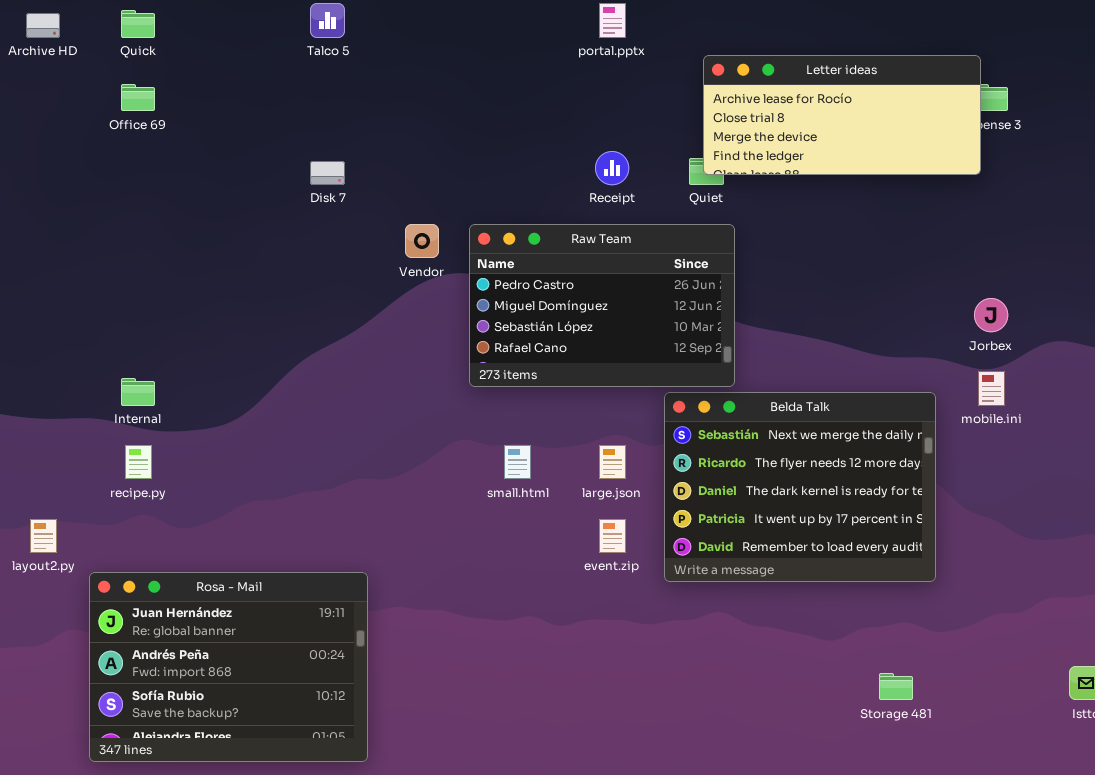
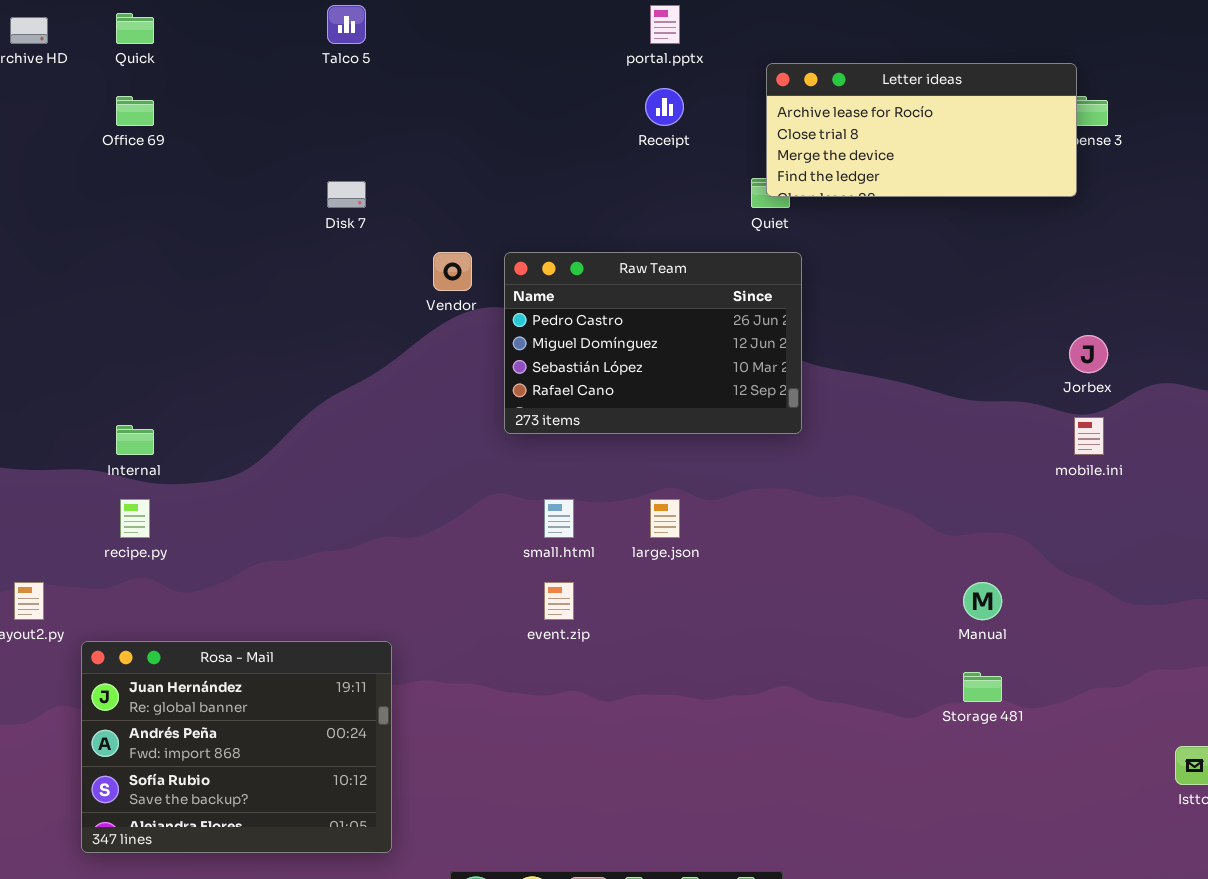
Receipt: [595,151,629,185] -> [645,88,684,126], moved
Belda Talk: [664,392,936,582] -> none, closed
event.zip: [599,519,626,553] -> [544,582,574,620], moved
Storage 481: [879,673,913,700] -> [963,672,1002,702], moved

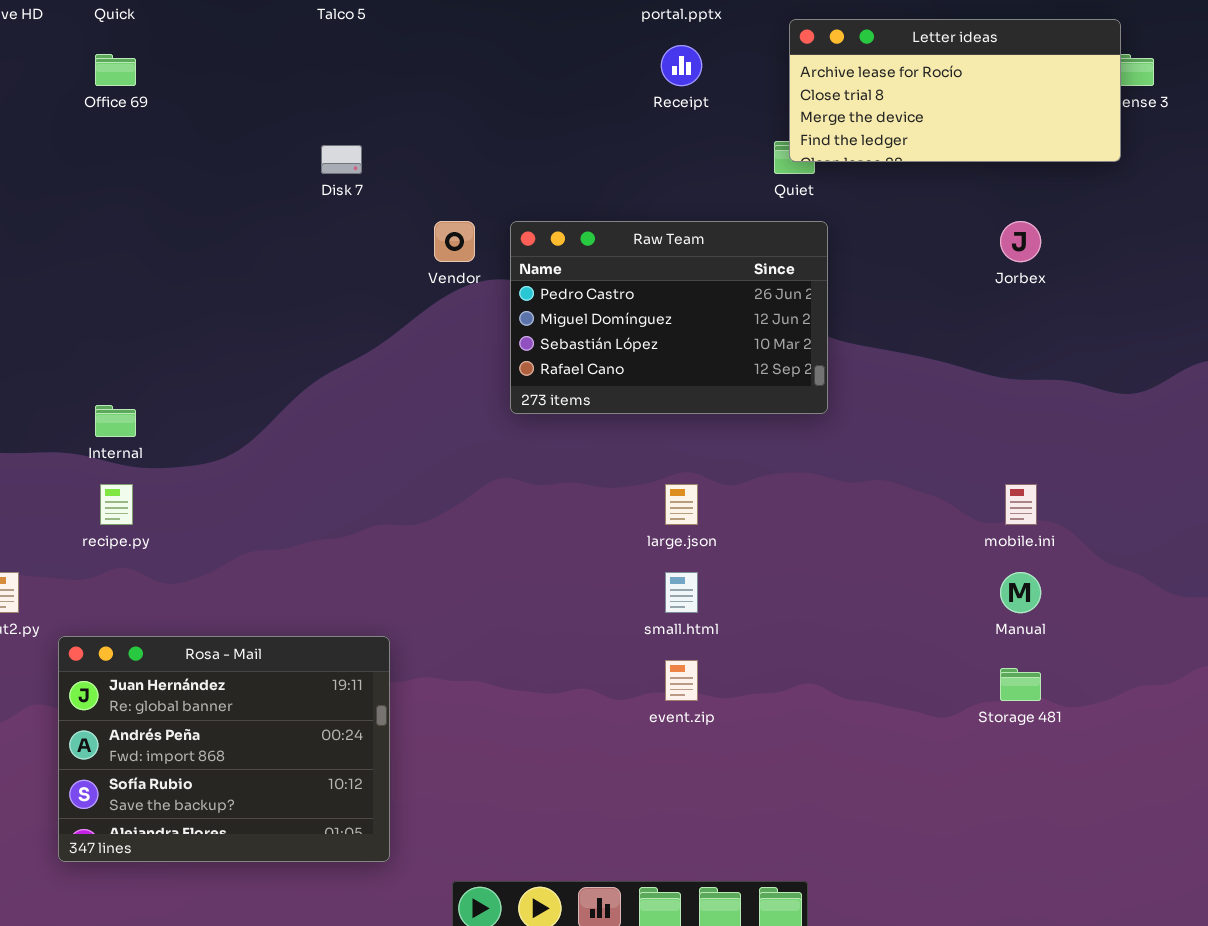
Jorbex: [1069,335,1108,373] -> [1000,221,1041,262], moved
mobile.ini: [1074,417,1104,455] -> [1005,484,1037,525], moved
small.html: [544,499,574,538] -> [665,572,698,613], moved
event.zip: [544,582,574,620] -> [665,660,698,701], moved

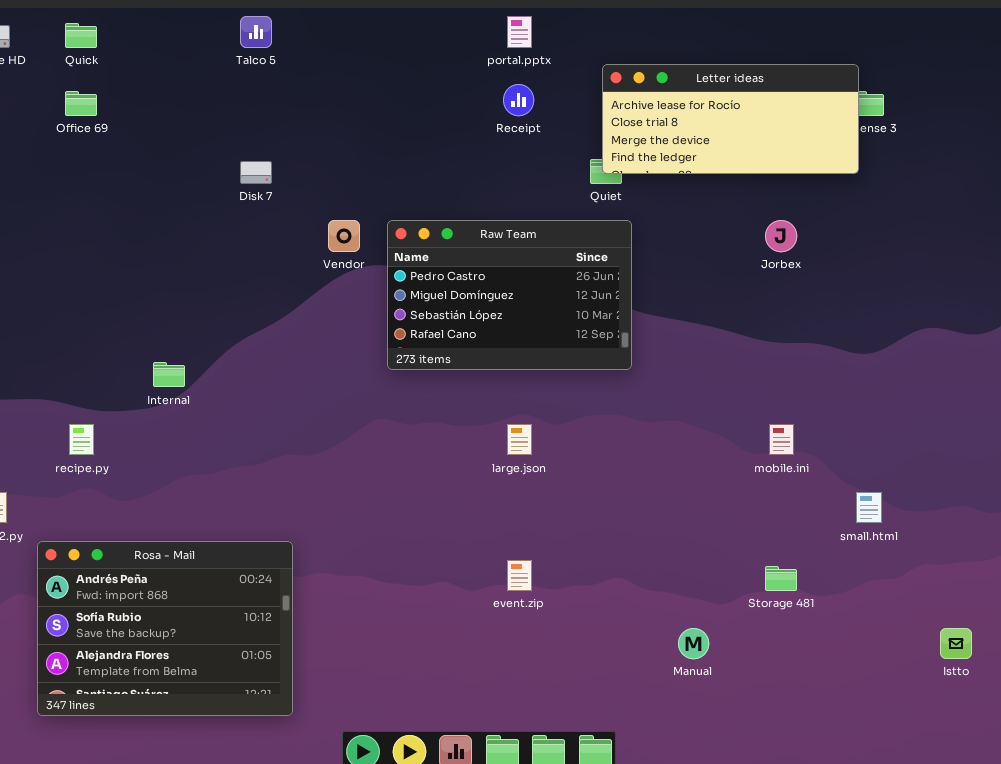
Internal: [95,405,136,437] -> [153,362,185,387], moved
small.html: [665,572,698,613] -> [856,492,882,523], moved
Manual: [1000,572,1041,613] -> [678,628,709,659], moved
Rosa - Mail: [58,636,390,862] -> [37,541,293,716], scrolled down 1 row

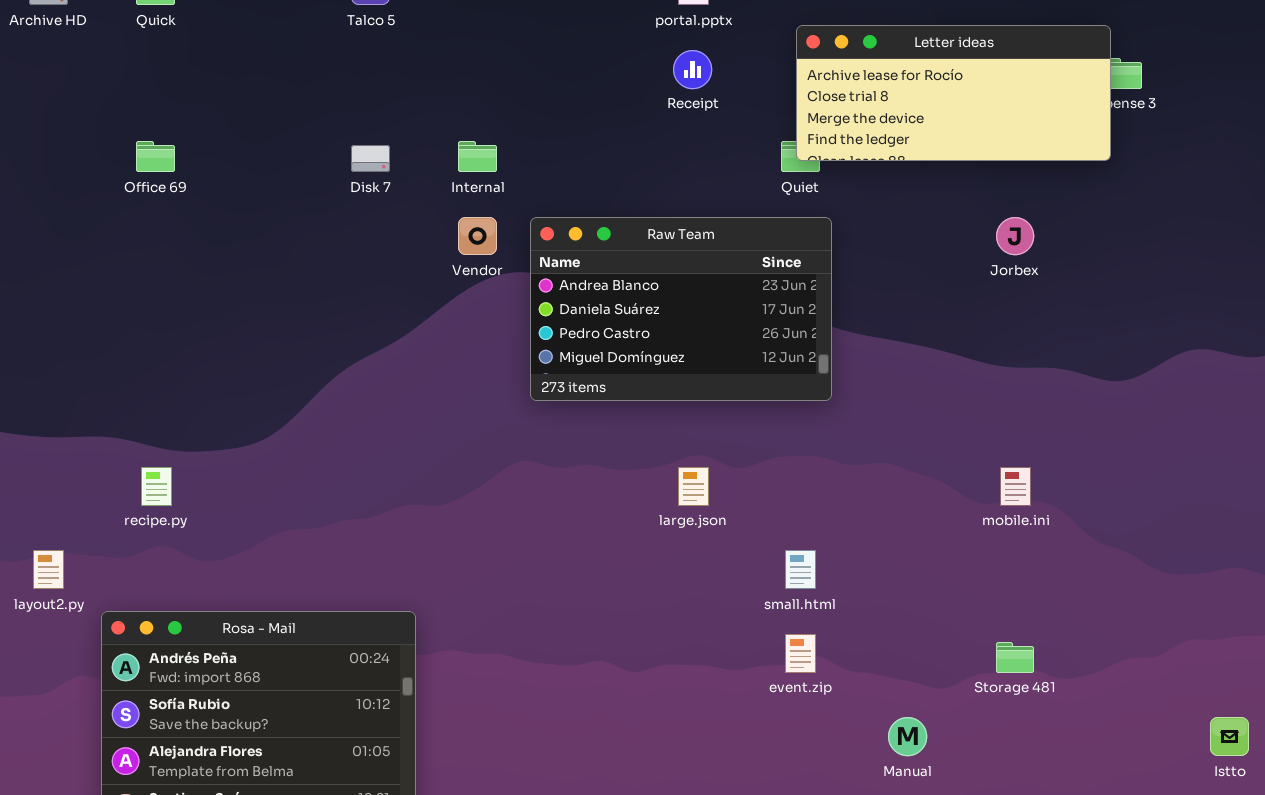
Office 69: [65,91,97,116] -> [136,141,175,172], moved
Raw Team: [387,220,632,370] -> [530,217,832,401], scrolled up 2 rows
Internal: [153,362,185,387] -> [458,141,497,172], moved
small.html: [856,492,882,523] -> [785,550,816,589], moved
event.zip: [507,560,532,591] -> [785,634,816,673], moved

